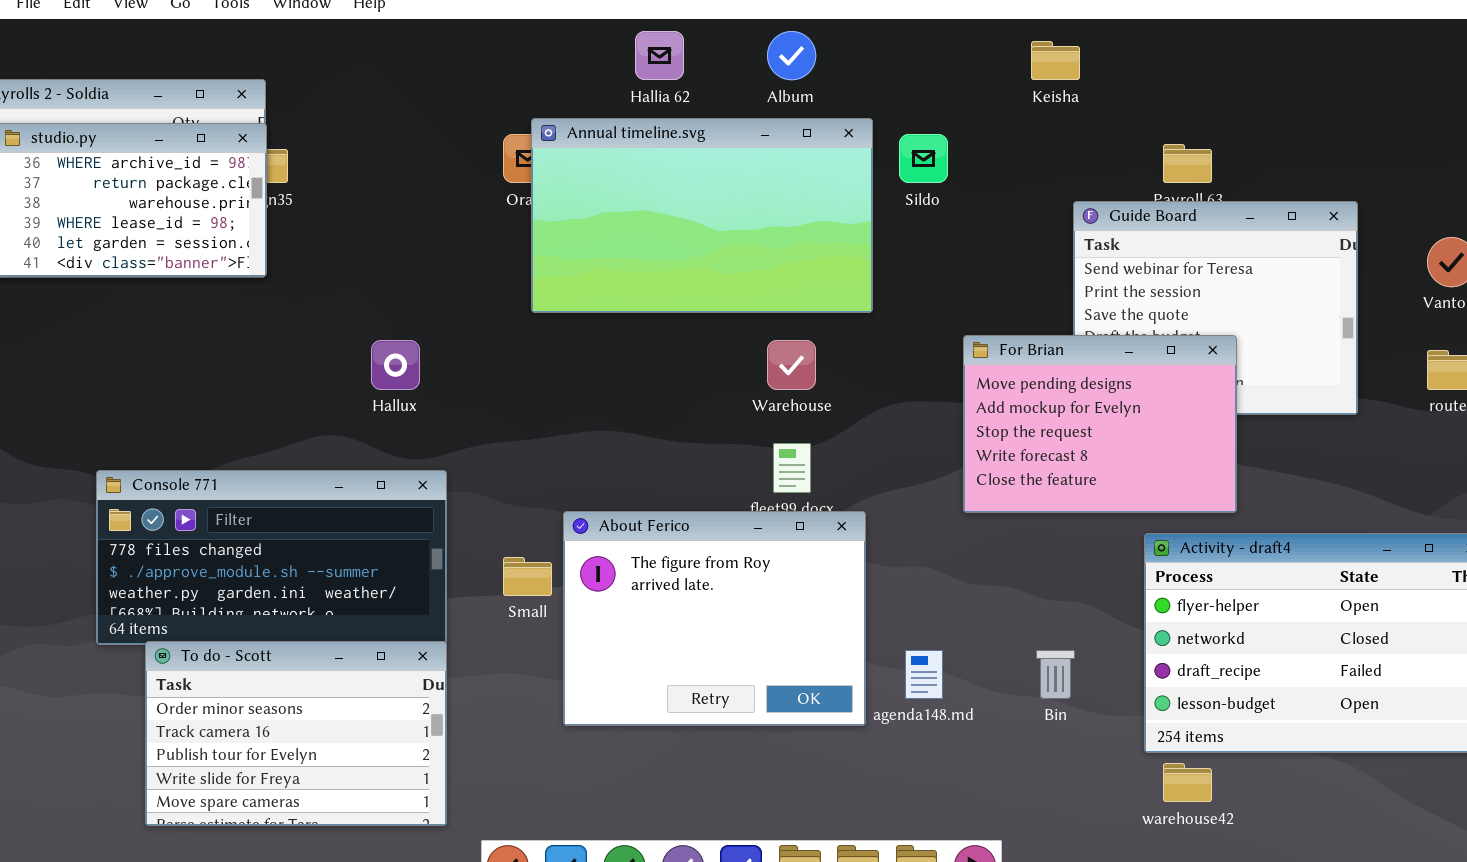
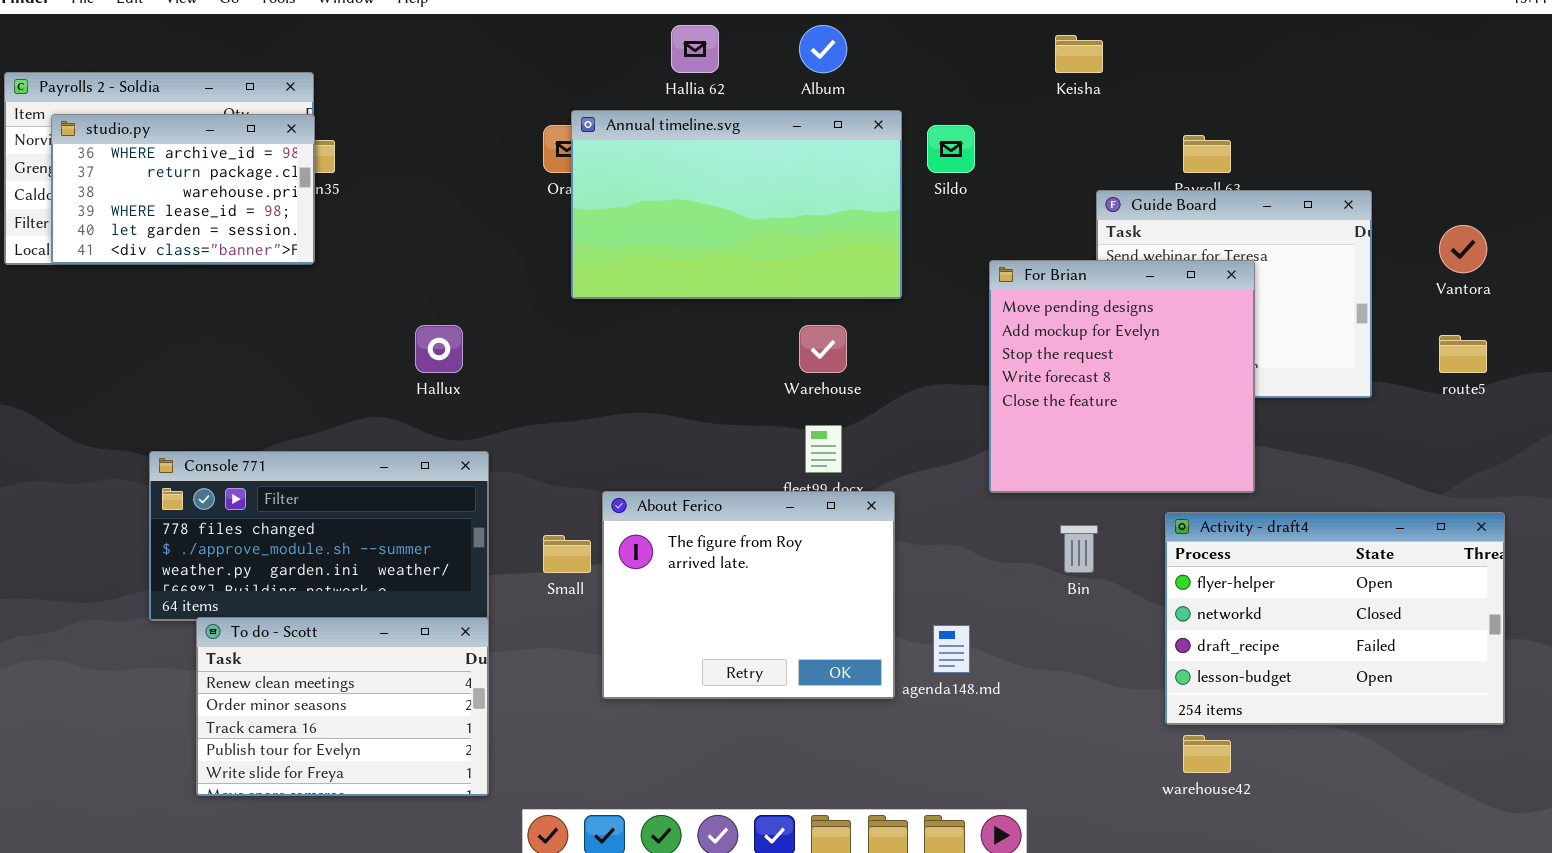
For Brian: [963,335,1237,513] -> [989,260,1255,493], resized
To do - Scott: [145,641,447,826] -> [196,617,489,796], scrolled up 1 row
Bin: [1036,650,1075,699] -> [1060,525,1098,573], moved

